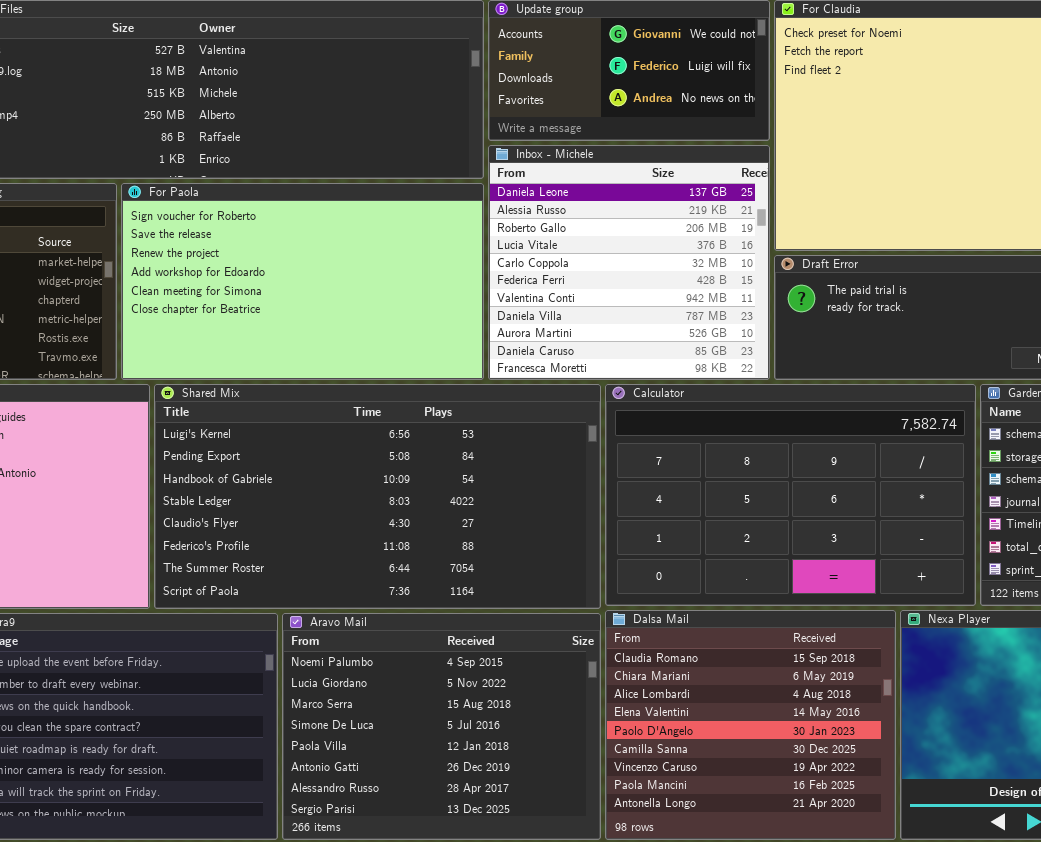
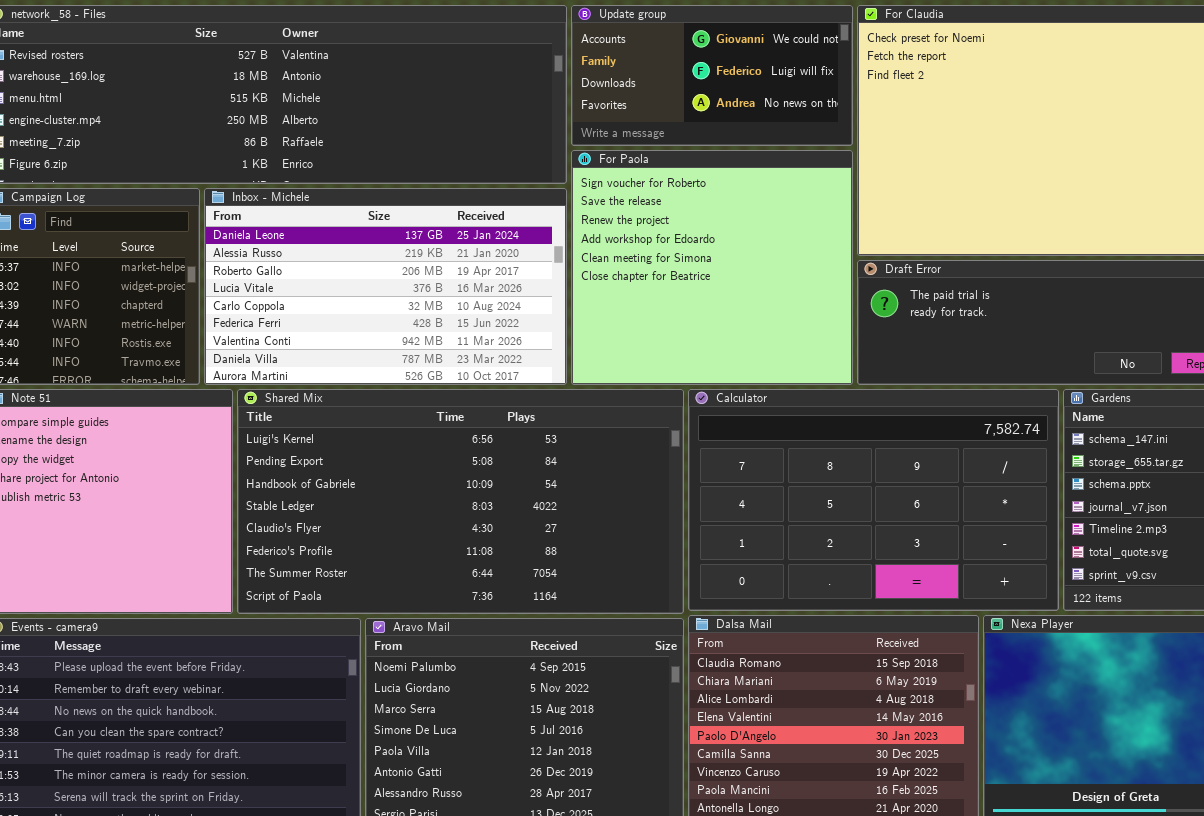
Inbox - Michele: [488,145,770,380] -> [204,188,567,385], moved, resized
For Paola: [121,183,484,380] -> [571,150,853,385], moved, resized

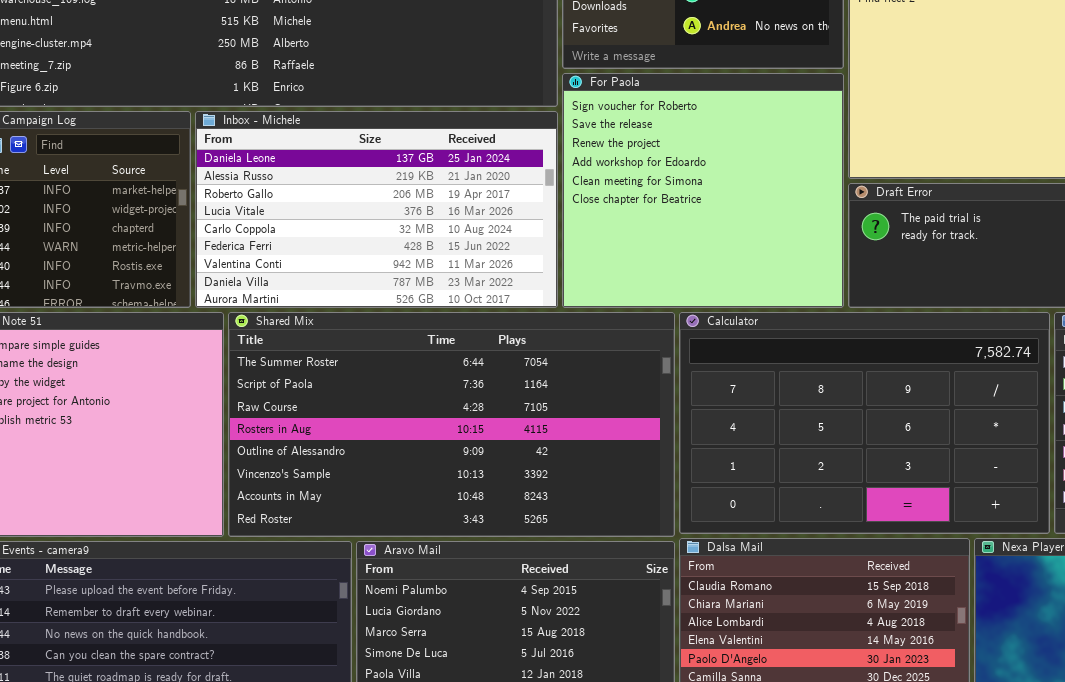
Shared Mix: [237,389,684,614] -> [228,312,675,537], scrolled down 6 rows

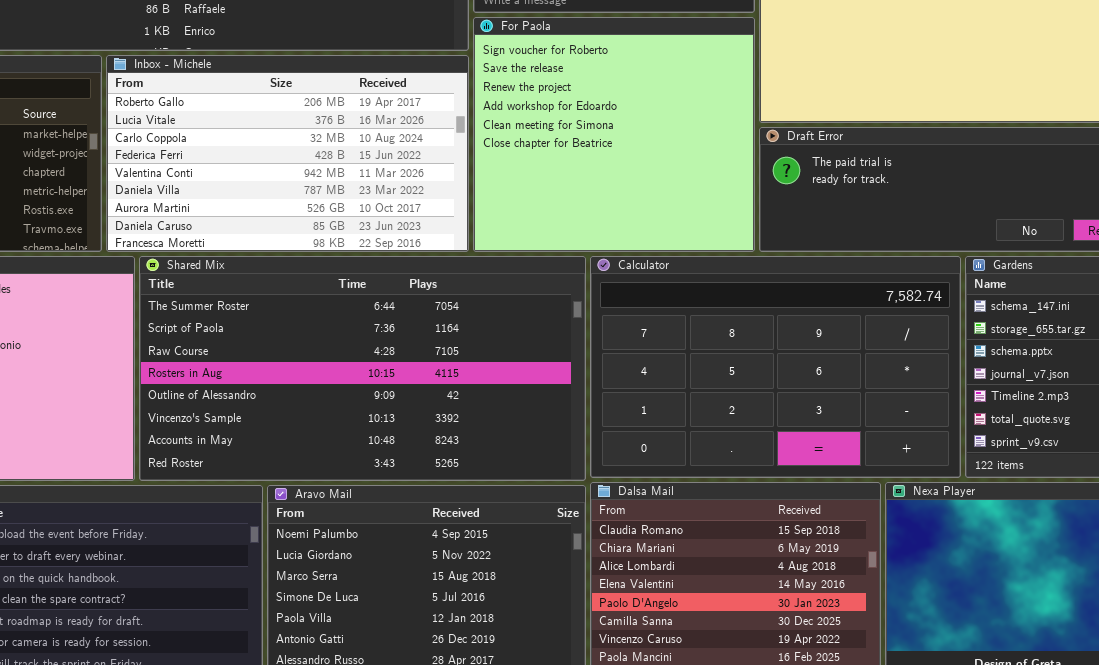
Inbox - Michele: [195,111,558,308] -> [106,55,469,252], scrolled down 2 rows

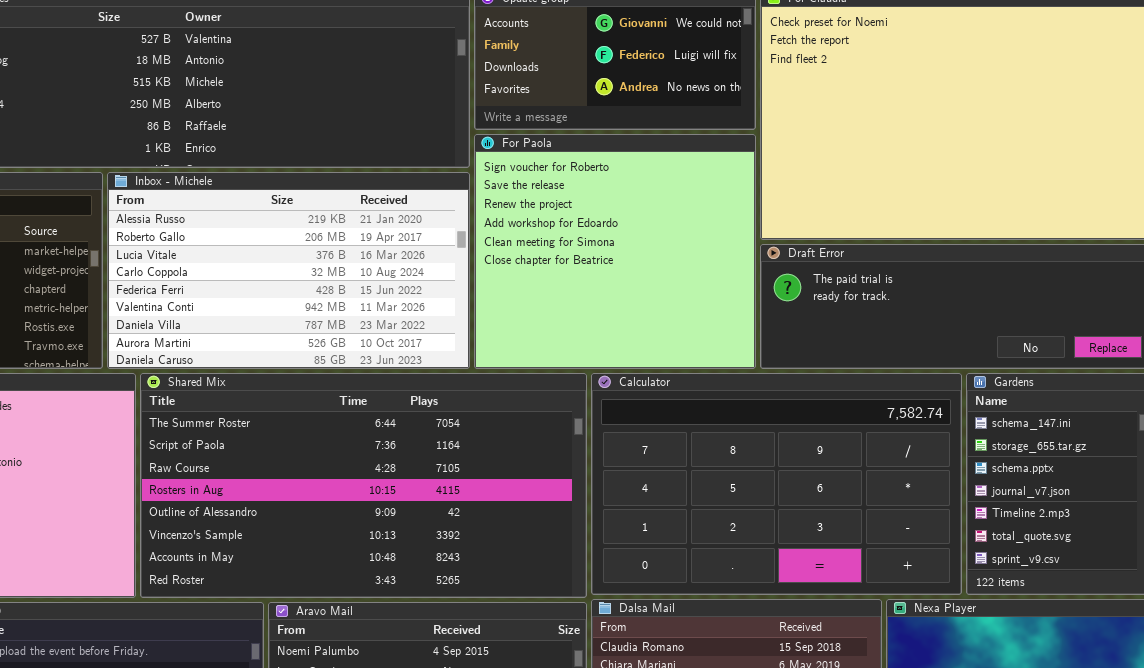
Inbox - Michele: [106,55,469,252] -> [107,172,470,369], scrolled up 1 row

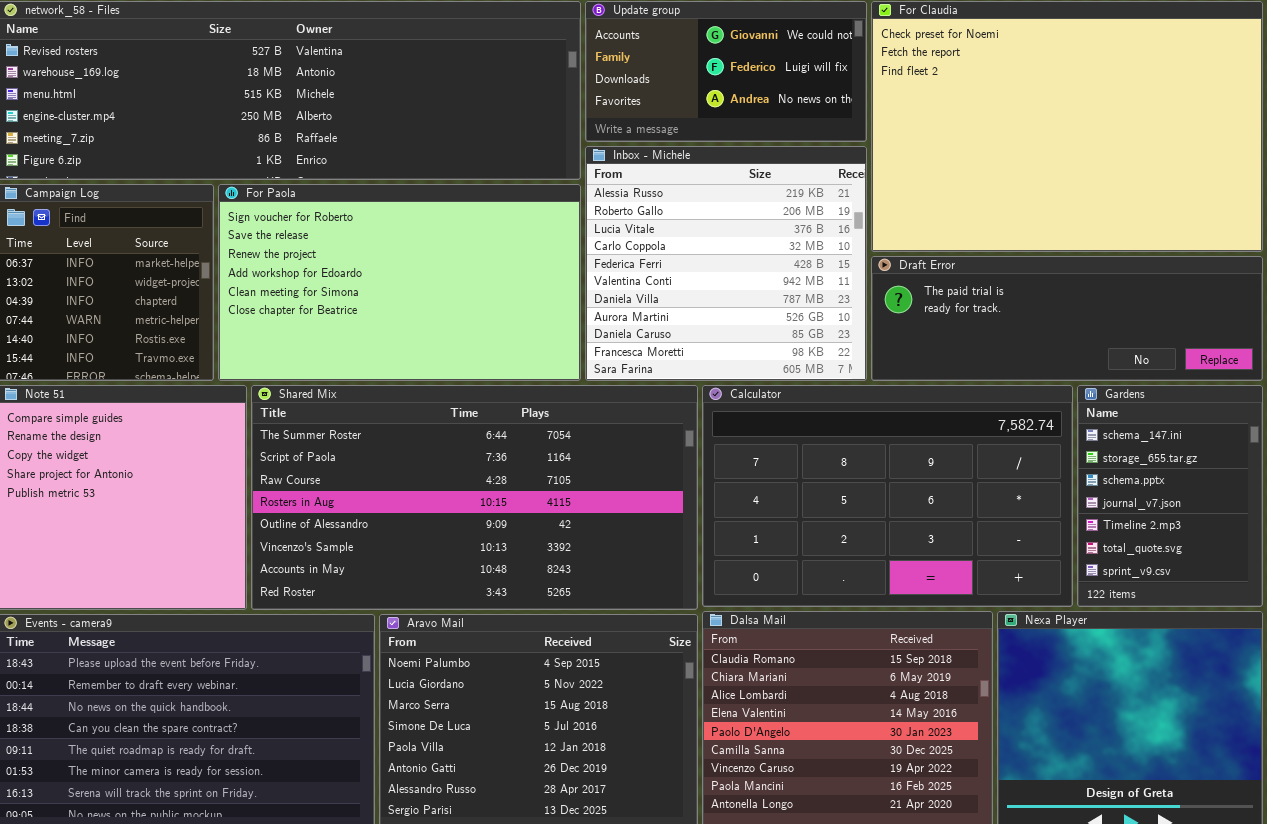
For Paola: [474,134,756,369] -> [218,184,581,381], moved, resized
Inbox - Michele: [107,172,470,369] -> [585,146,867,381], moved, resized

